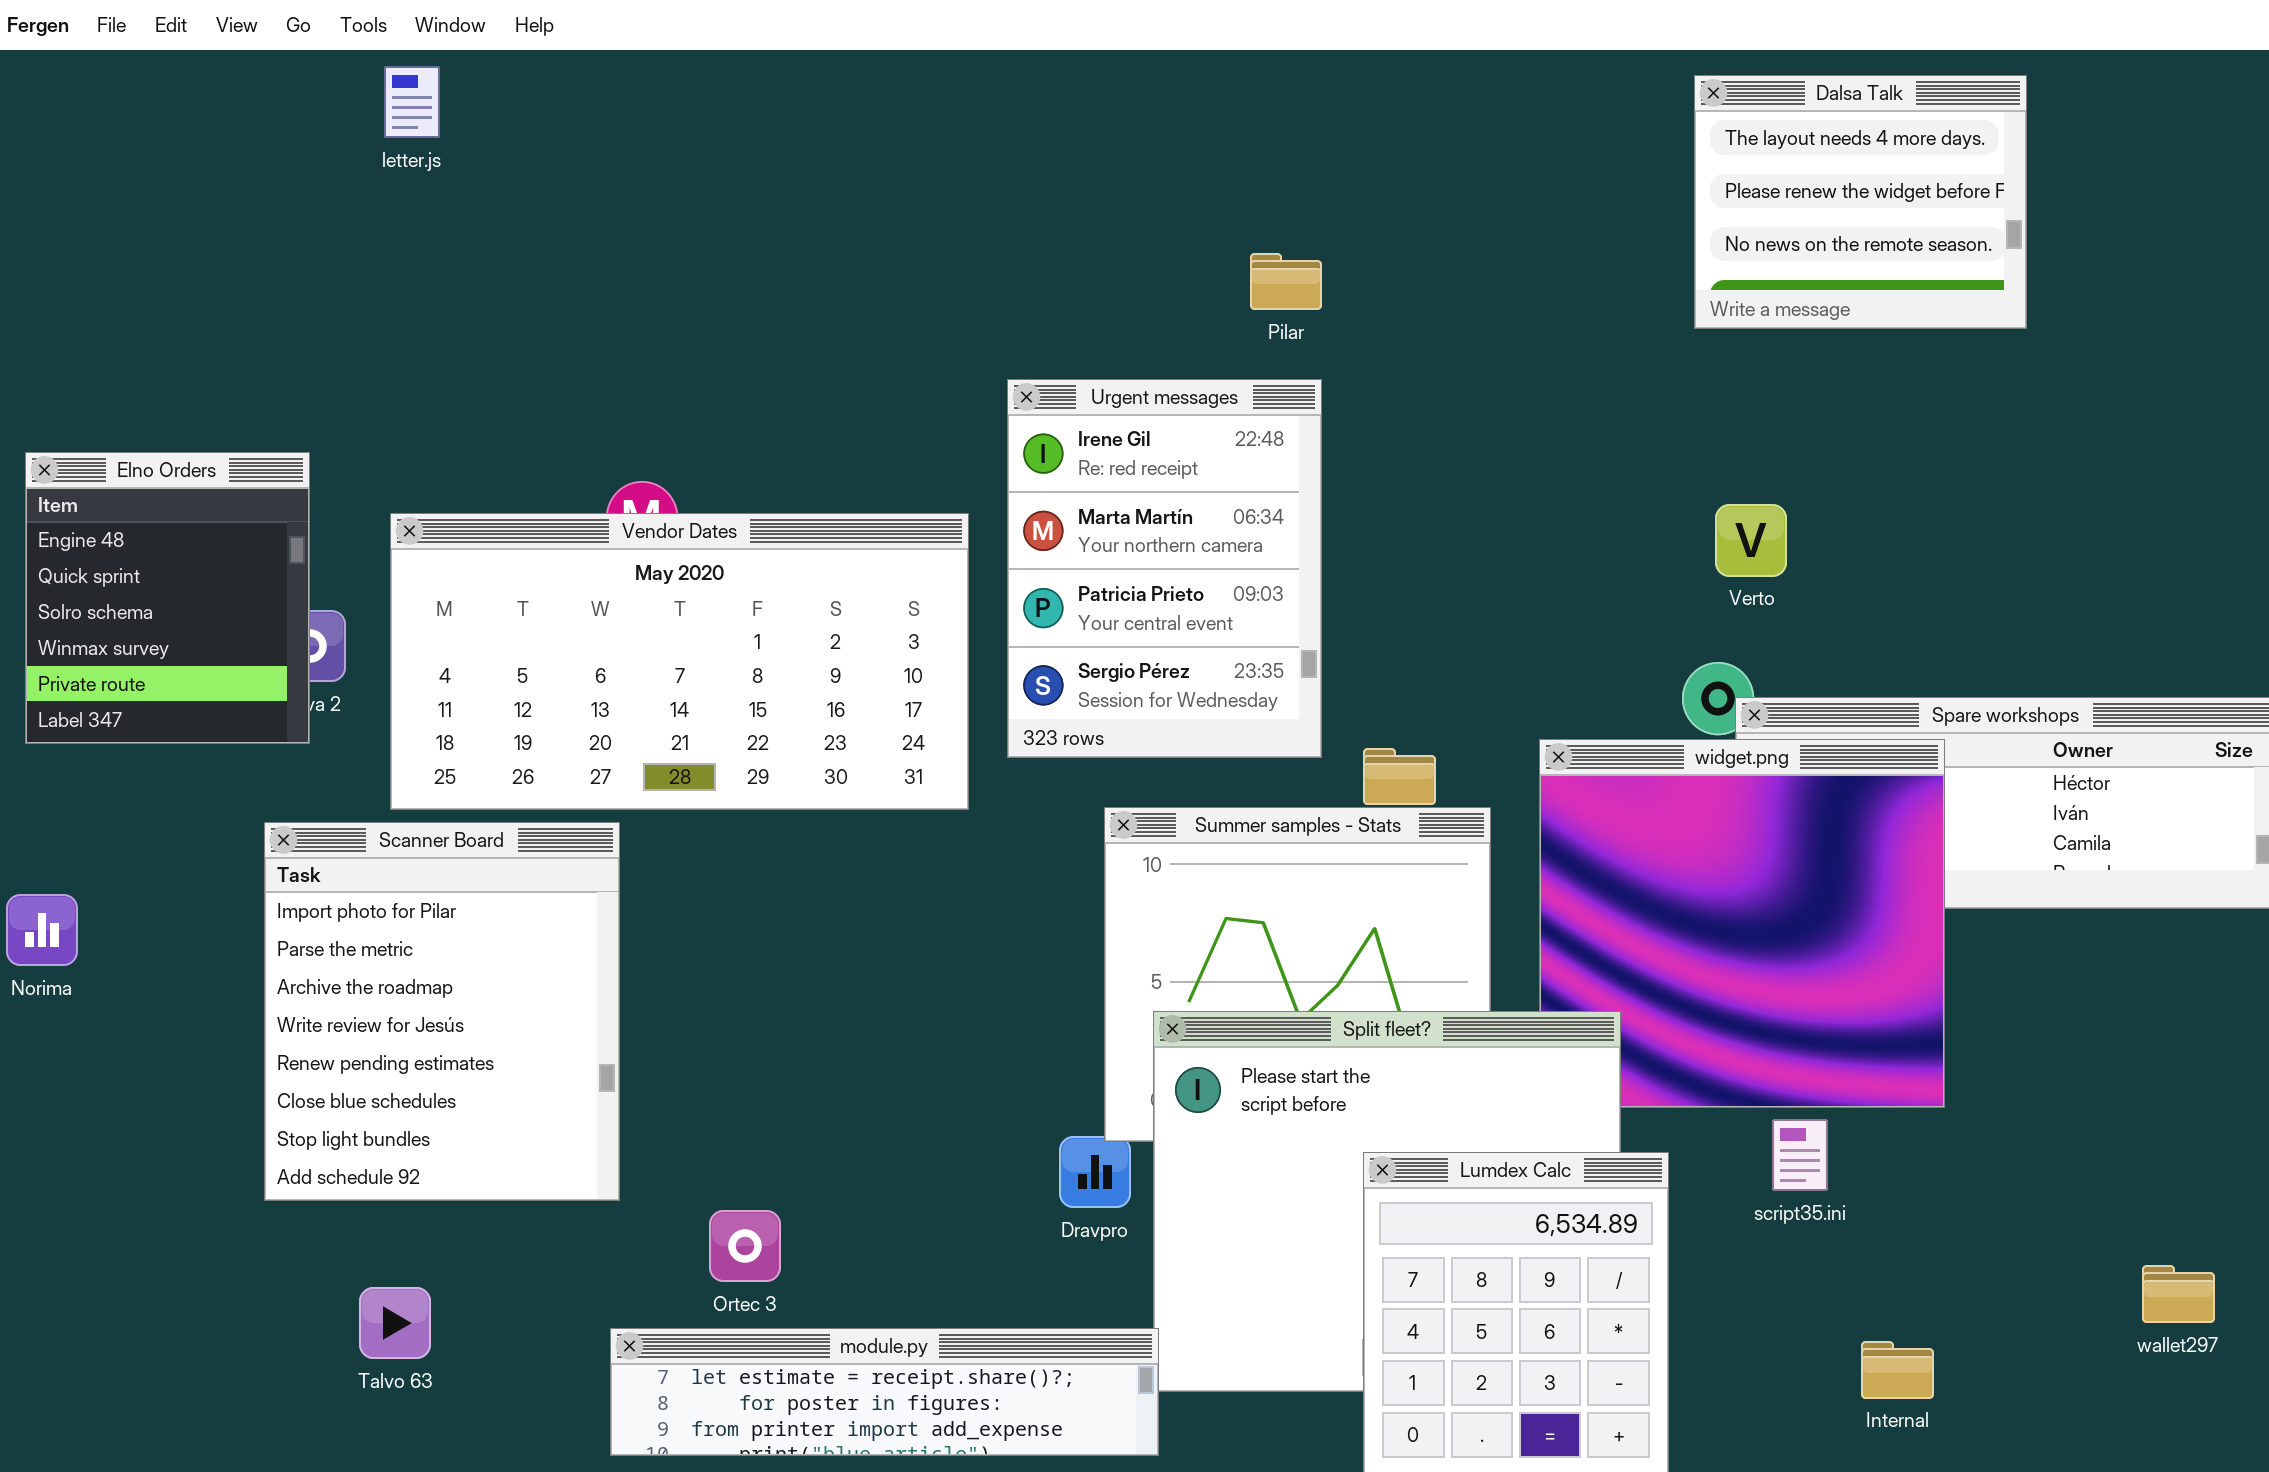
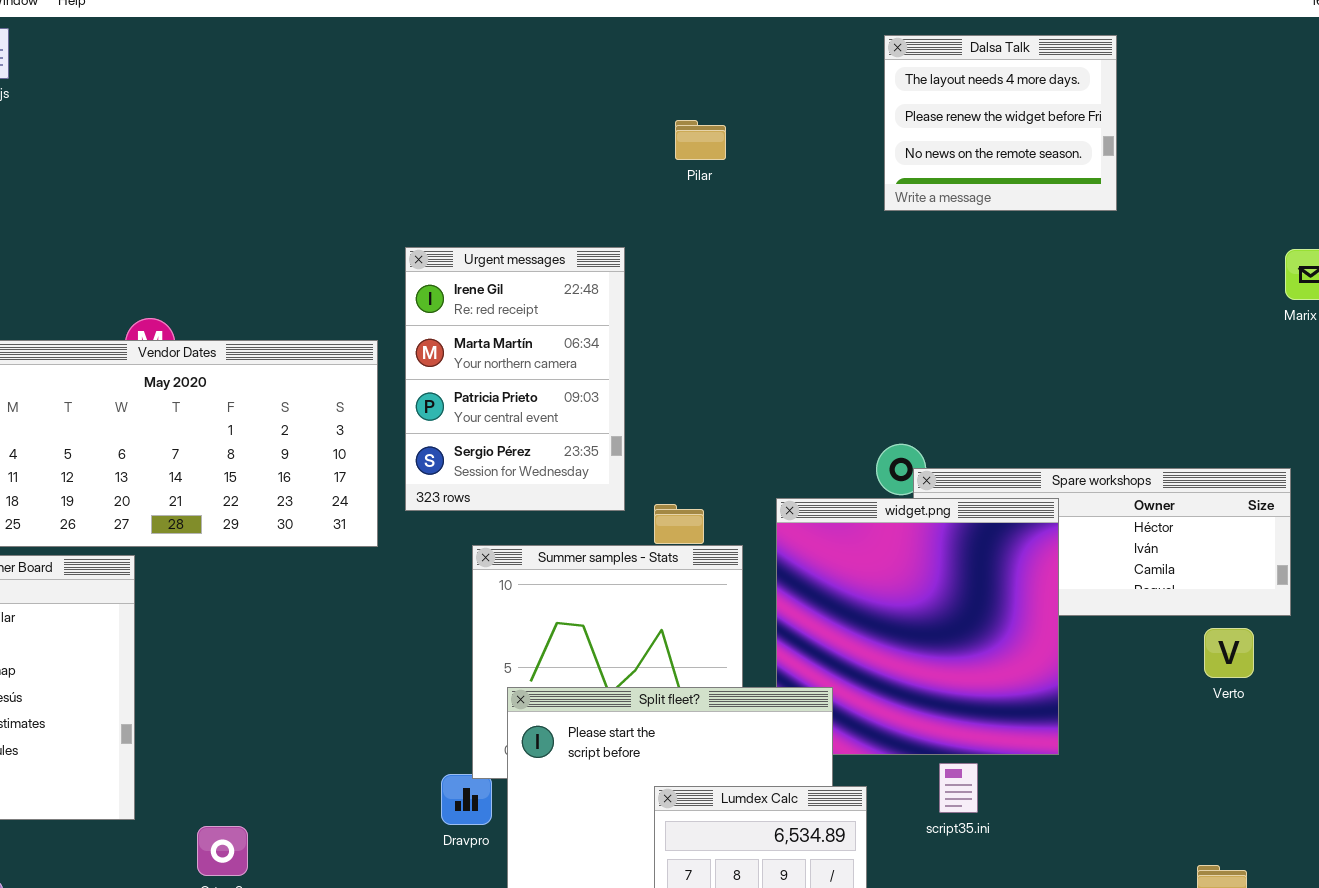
Pilar: [1250,253,1322,310] -> [675,120,726,160], moved
Verto: [1715,504,1787,577] -> [1204,628,1254,678], moved

